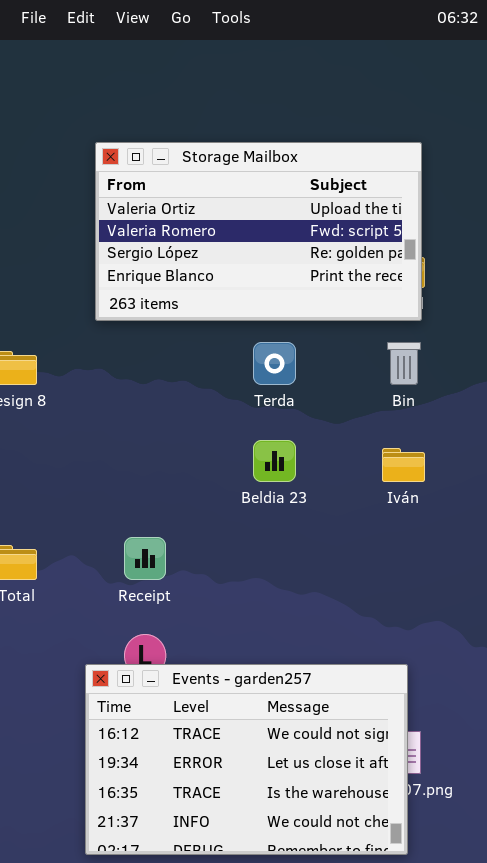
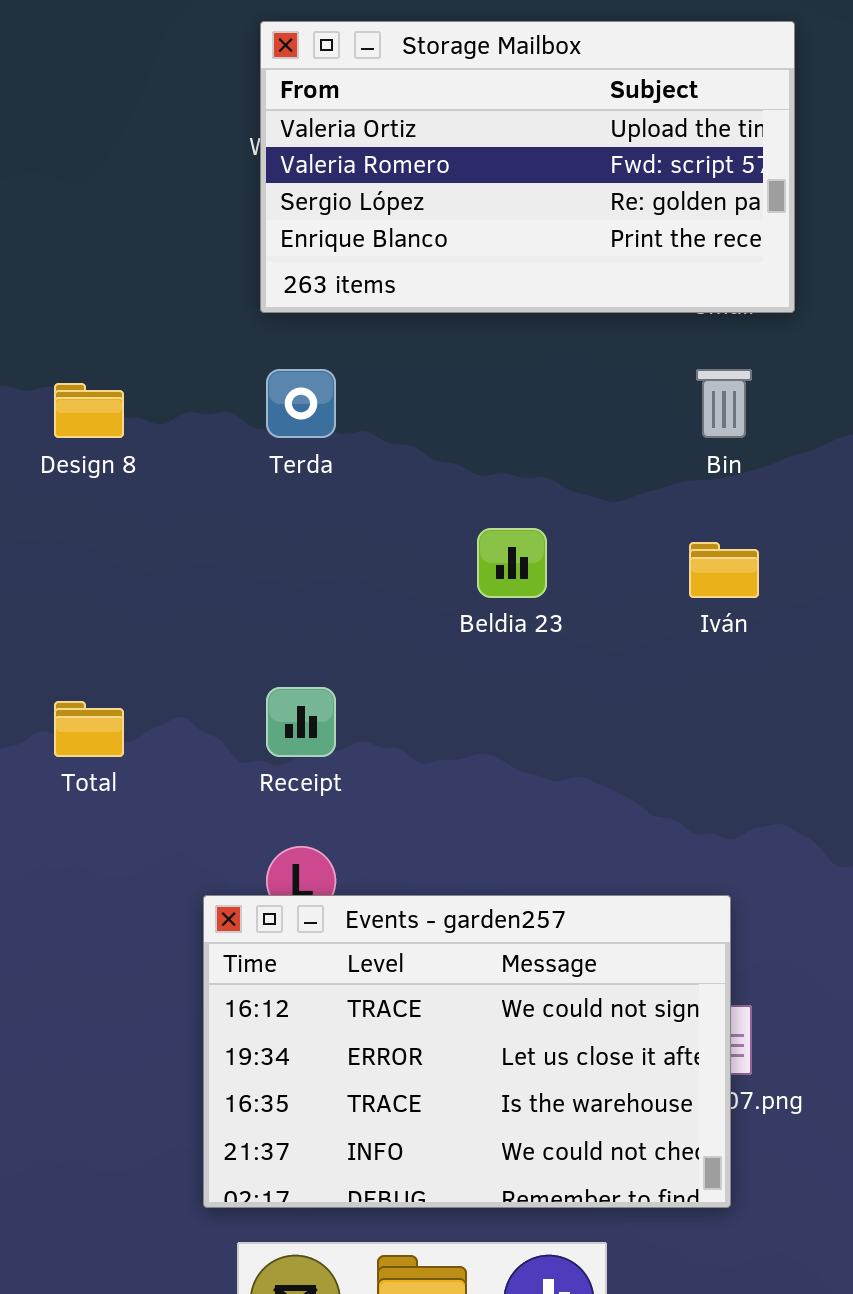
Storage Mailbox: [95,142,422,321] -> [260,21,795,313], moved
Terda: [253,342,296,385] -> [266,369,336,438], moved

